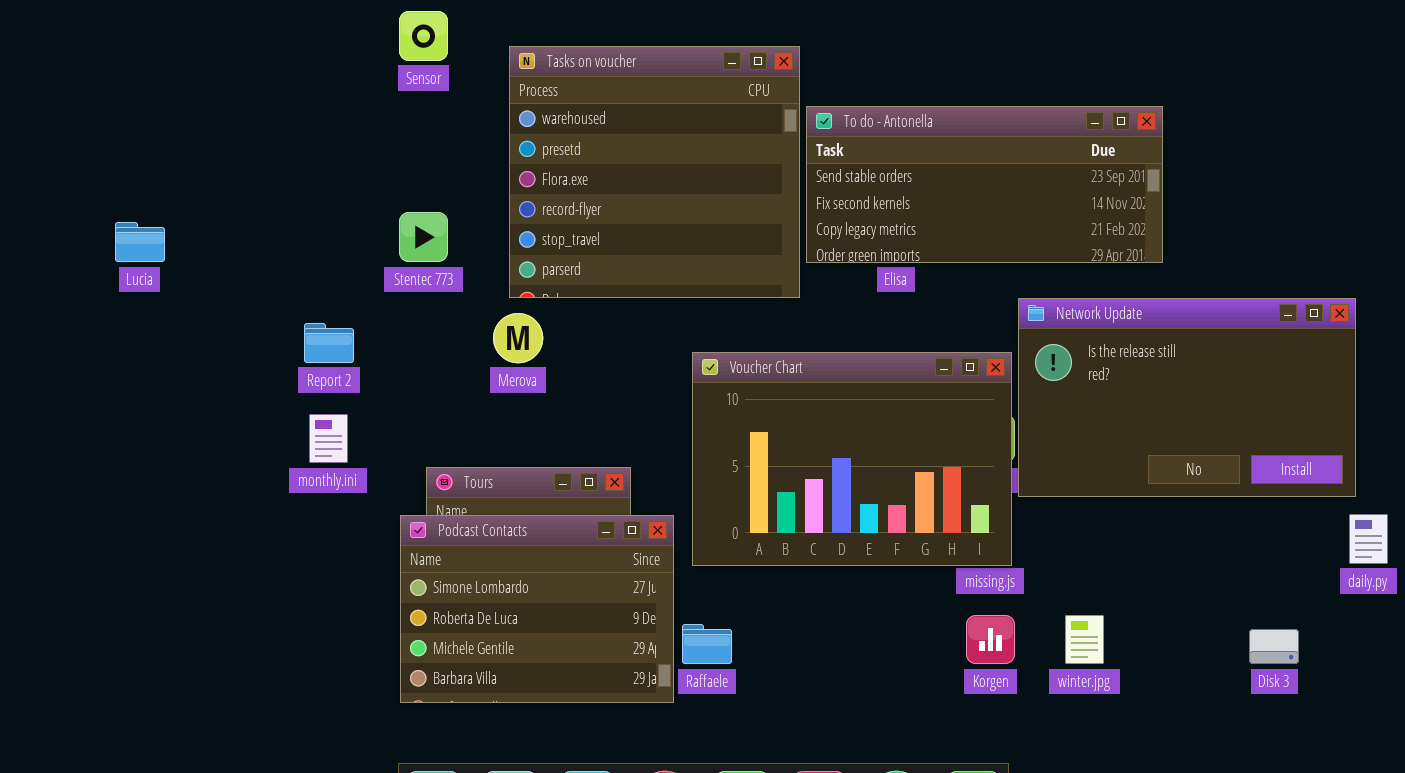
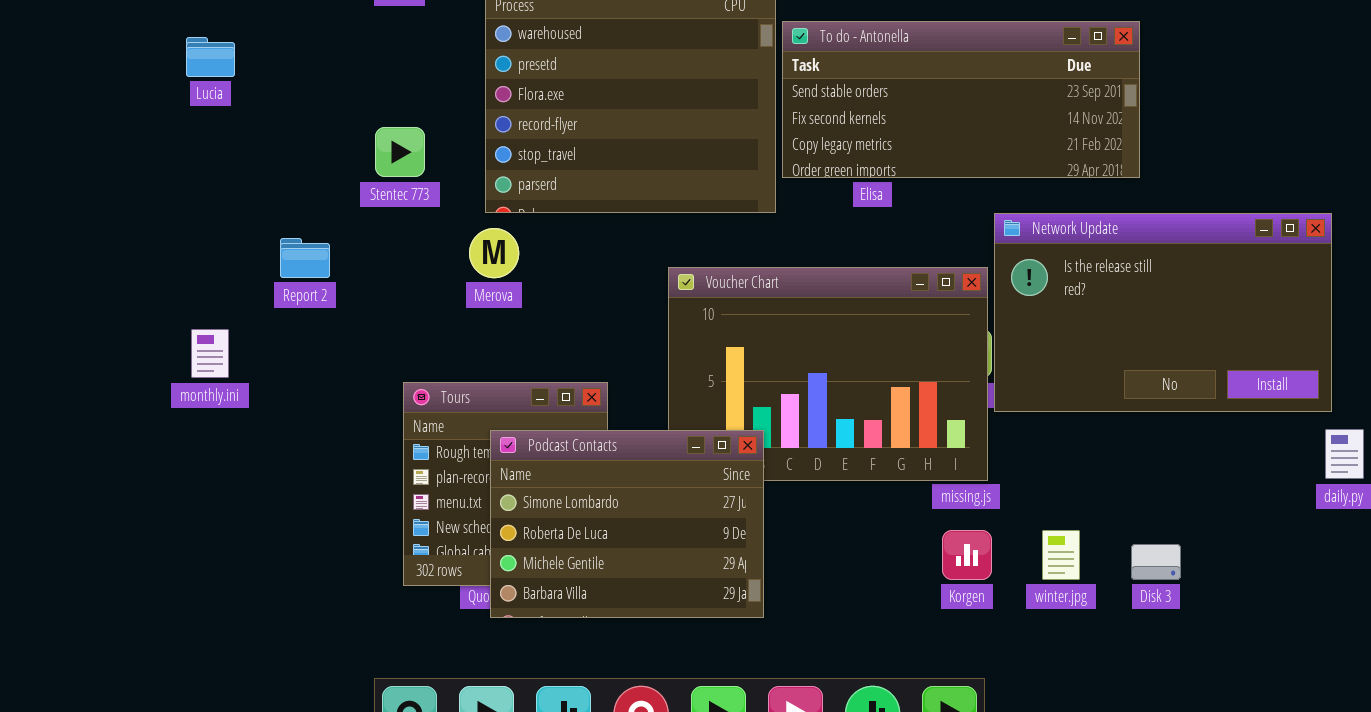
Lucia: [115,222,165,262] -> [186,37,235,77], moved
monthly.ini: [309,414,348,463] -> [191,329,229,378], moved
Podcast Contacts: [400,515,674,703] -> [490,430,764,618], moved
Disk 3: [1249,629,1299,664] -> [1131,544,1181,580], moved

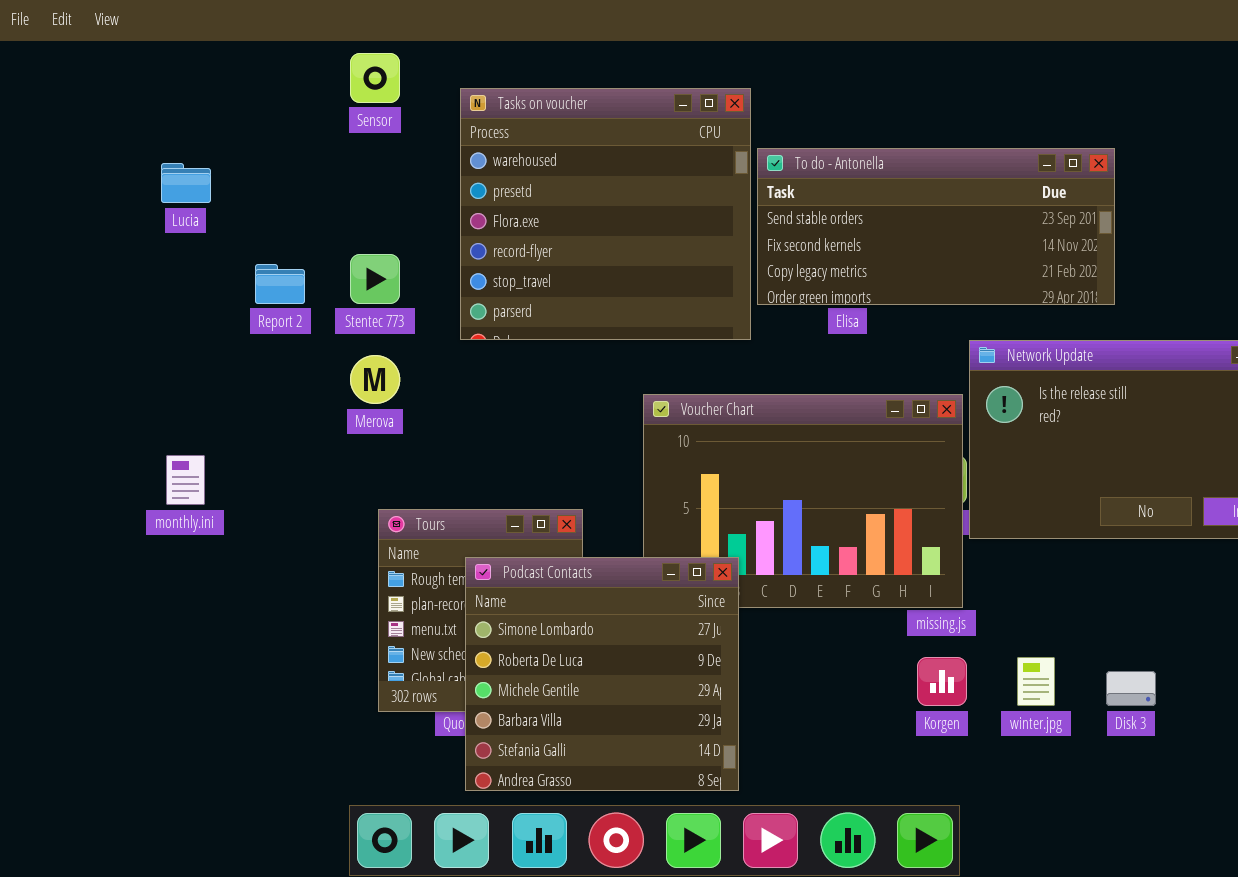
Merova: [469,228,519,278] -> [350,355,400,404], moved
Report 2: [280,238,330,278] -> [255,264,305,304], moved
Podcast Contacts: [490,430,764,618] -> [465,557,739,791], resized

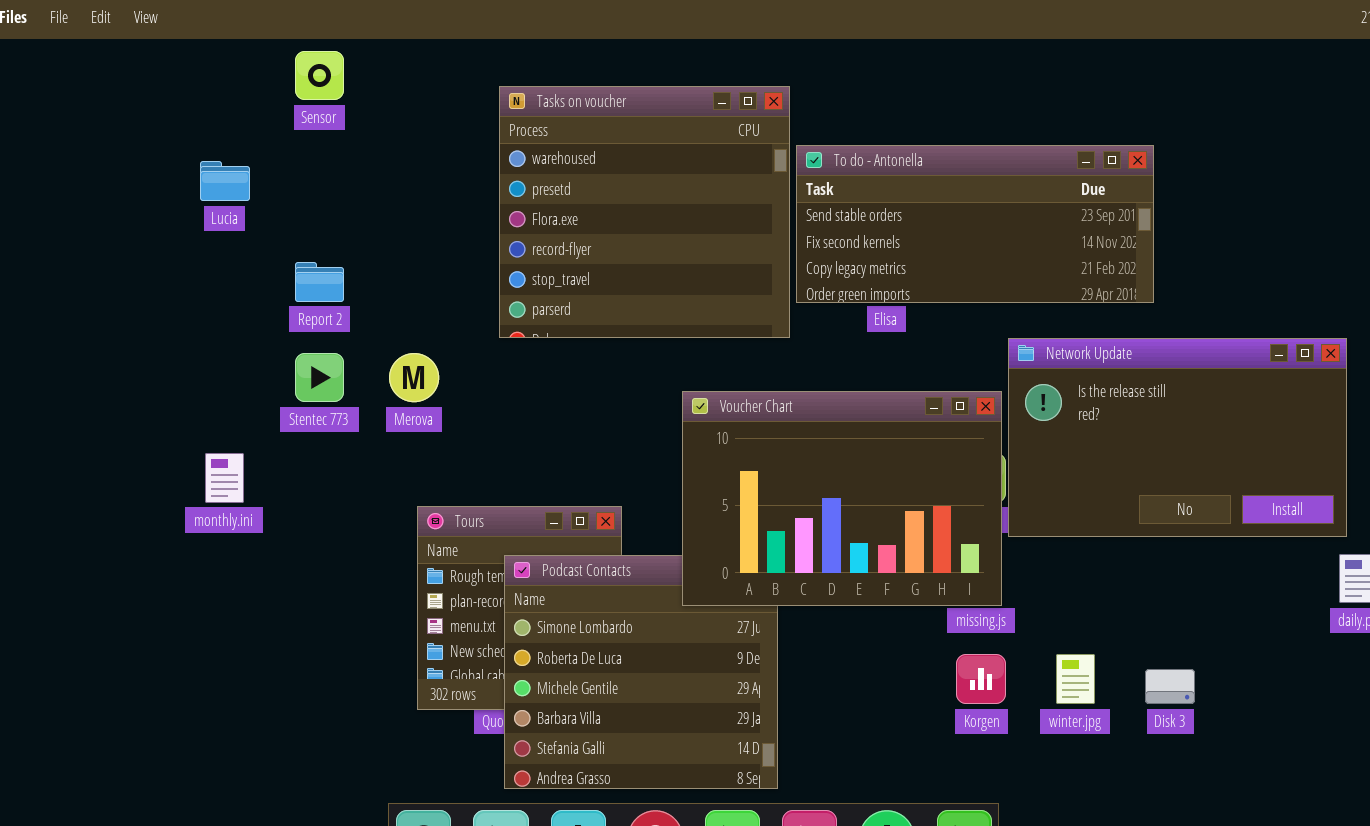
Sensor: [350,53,400,103] -> [295,51,344,100], moved
Stentec 773: [350,254,400,304] -> [295,353,344,402], moved
Voucher Chart: [643,394,963,608] -> [682,391,1002,606], raised

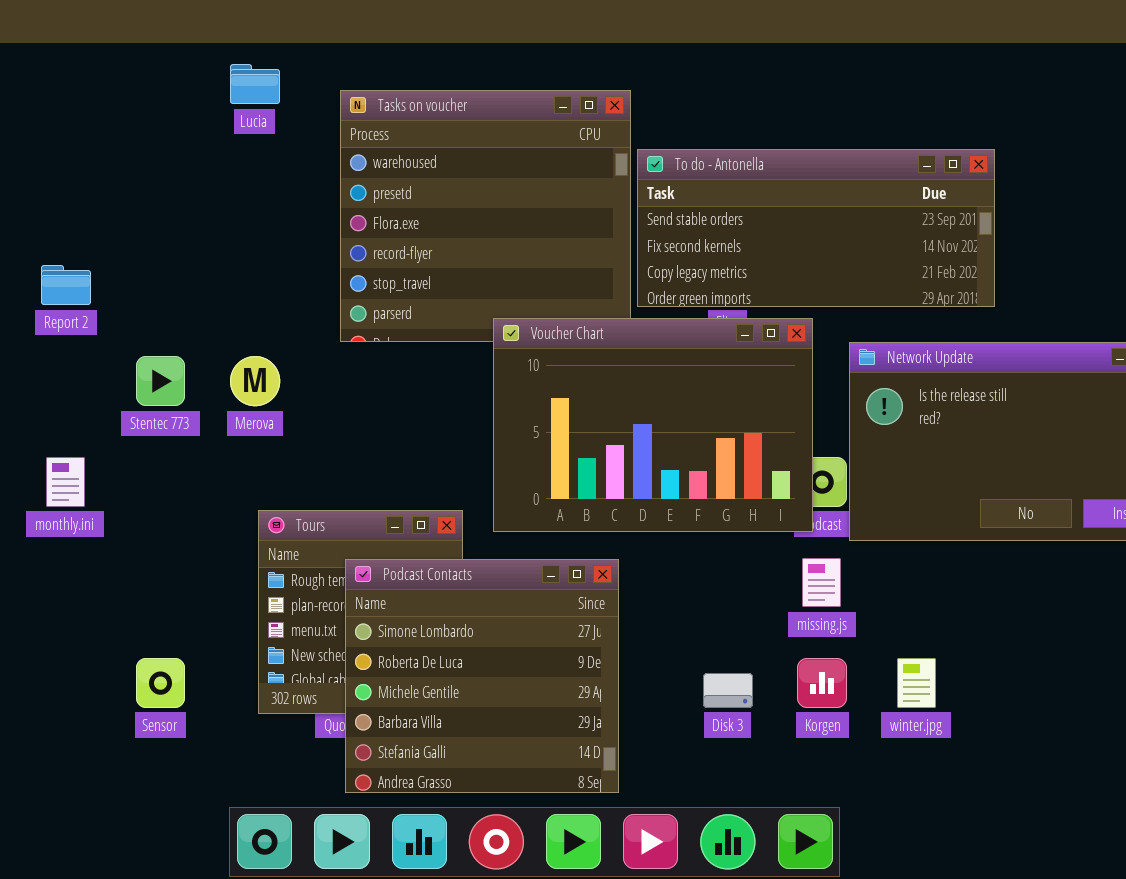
Sensor: [295,51,344,100] -> [136,658,185,708], moved
Lucia: [200,161,250,201] -> [230,64,280,104], moved
Report 2: [295,262,344,302] -> [41,265,91,305], moved
Voucher Chart: [682,391,1002,606] -> [493,318,813,532], moved
Disk 3: [1145,669,1195,704] -> [703,673,753,708], moved

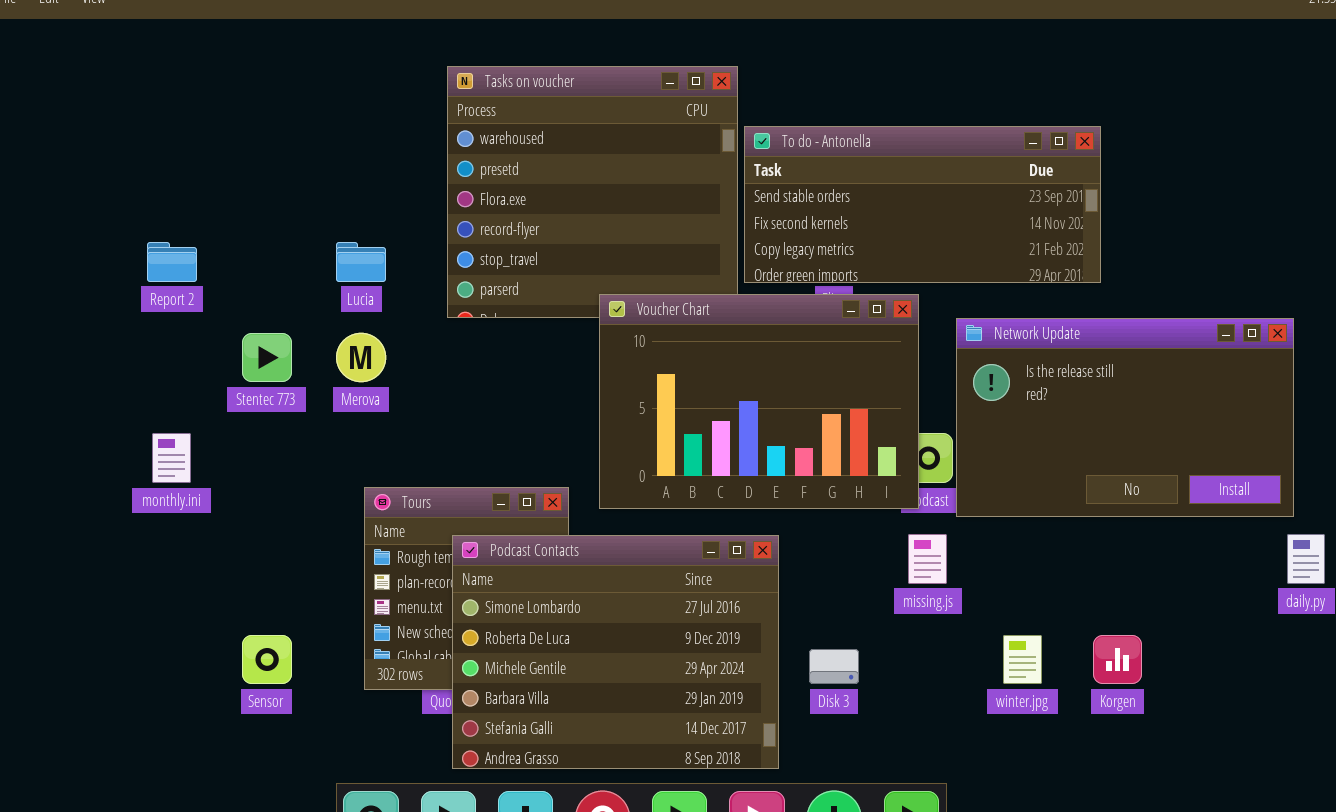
Lucia: [230,64,280,104] -> [336,242,386,282], moved
Podcast Contacts: [345,559,619,793] -> [452,535,779,769], resized
Korgen: [797,658,847,708] -> [1093,635,1142,684], moved

